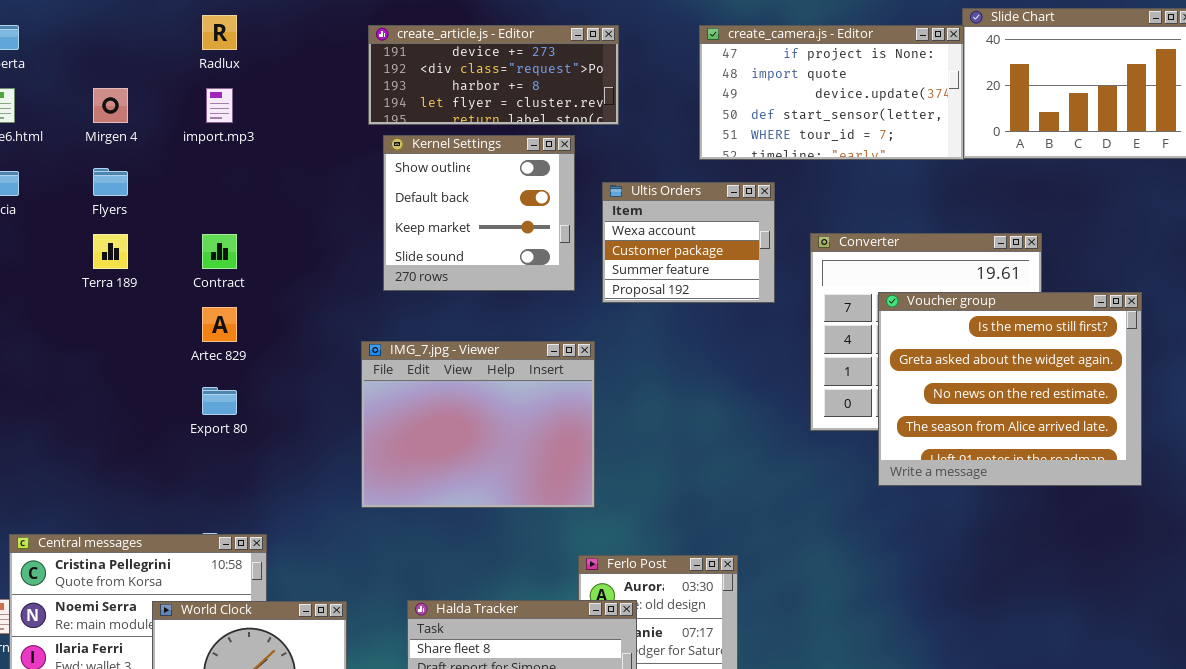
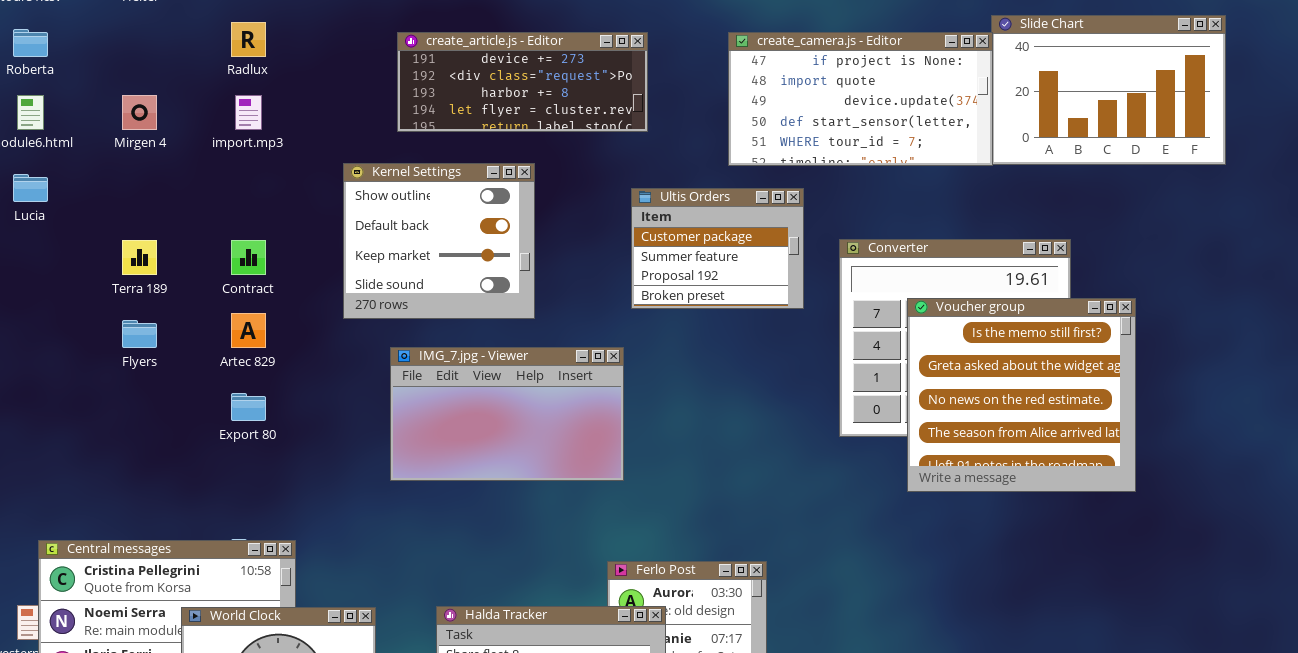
Kernel Settings: [383,135,575,291] -> [343,163,535,319], moved
Flyers: [93,168,128,196] -> [122,320,157,348], moved
Ultis Orders: [602,182,775,303] -> [631,188,804,309], scrolled down 1 row
Voucher group: [878,292,1142,486] -> [907,298,1136,492], resized
IMG_7.jpg - Viewer: [361,341,595,508] -> [390,347,624,481], resized

